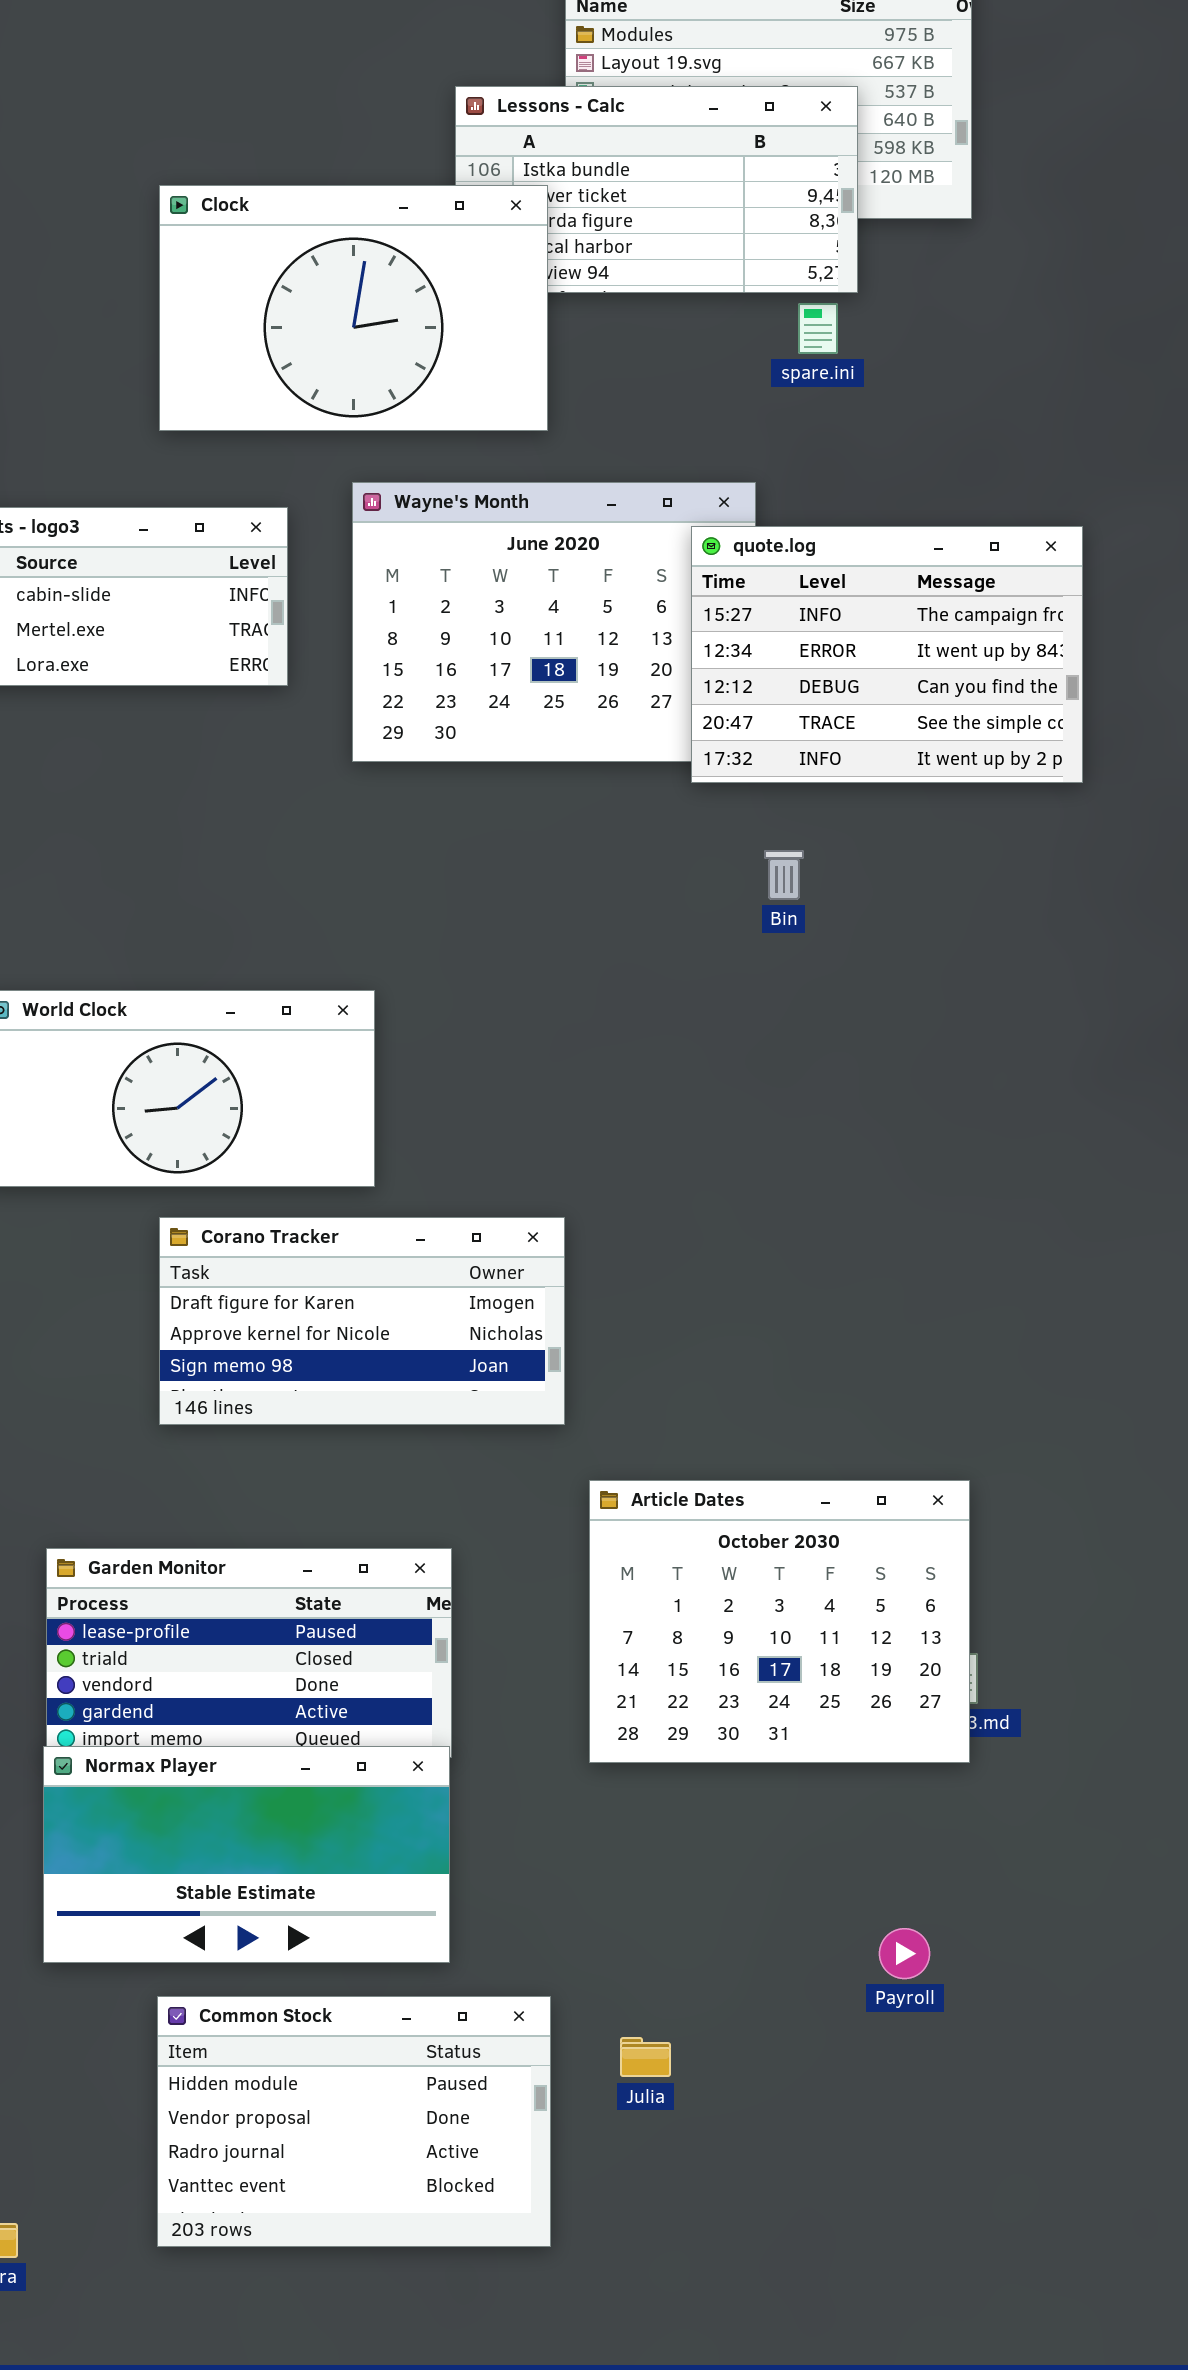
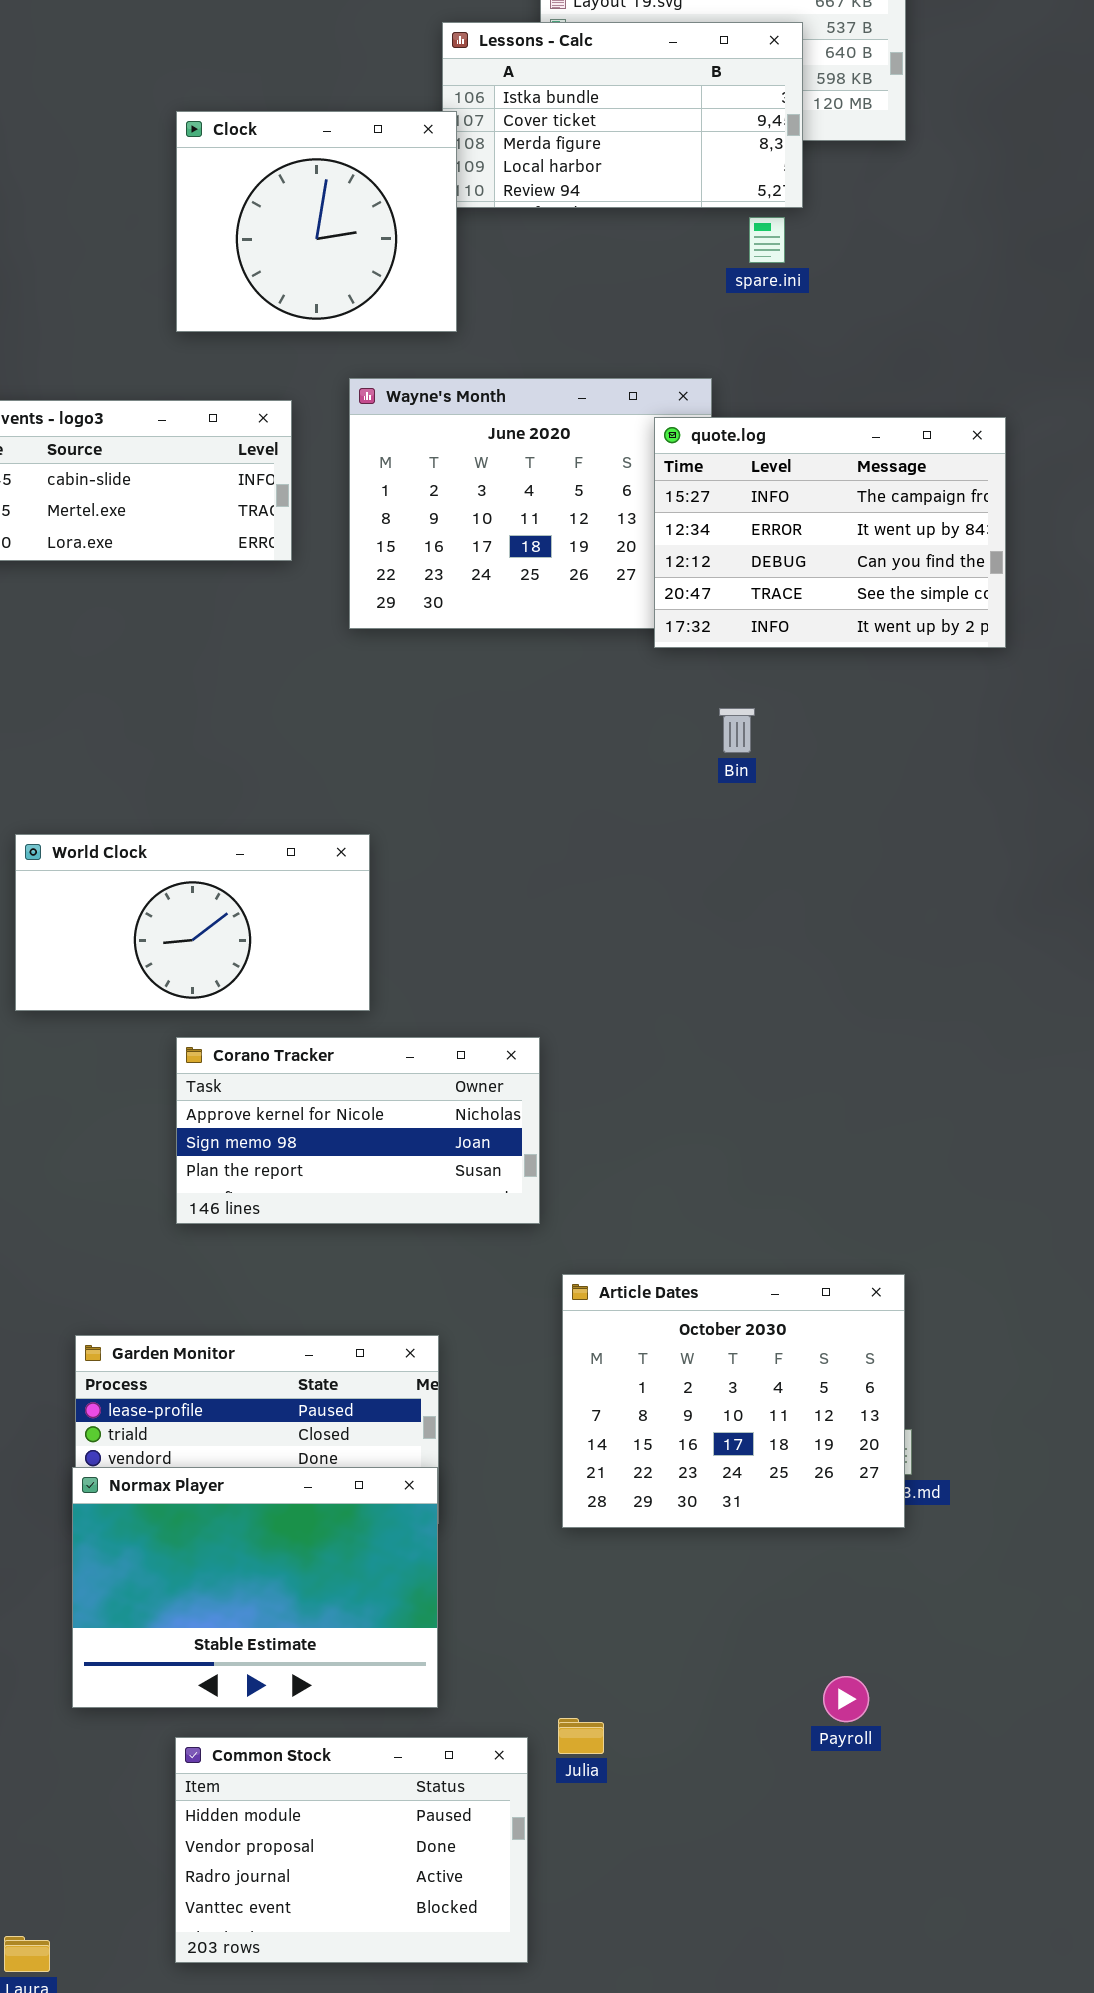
Clock: [159,185,548,431] -> [176,111,457,332], resized
Corano Tracker: [159,1217,565,1425] -> [176,1037,540,1224], scrolled down 1 row
Normax Player: [43,1746,450,1963] -> [72,1467,438,1708], resized
Julia: [620,2037,671,2077] -> [558,1718,604,1754], moved

